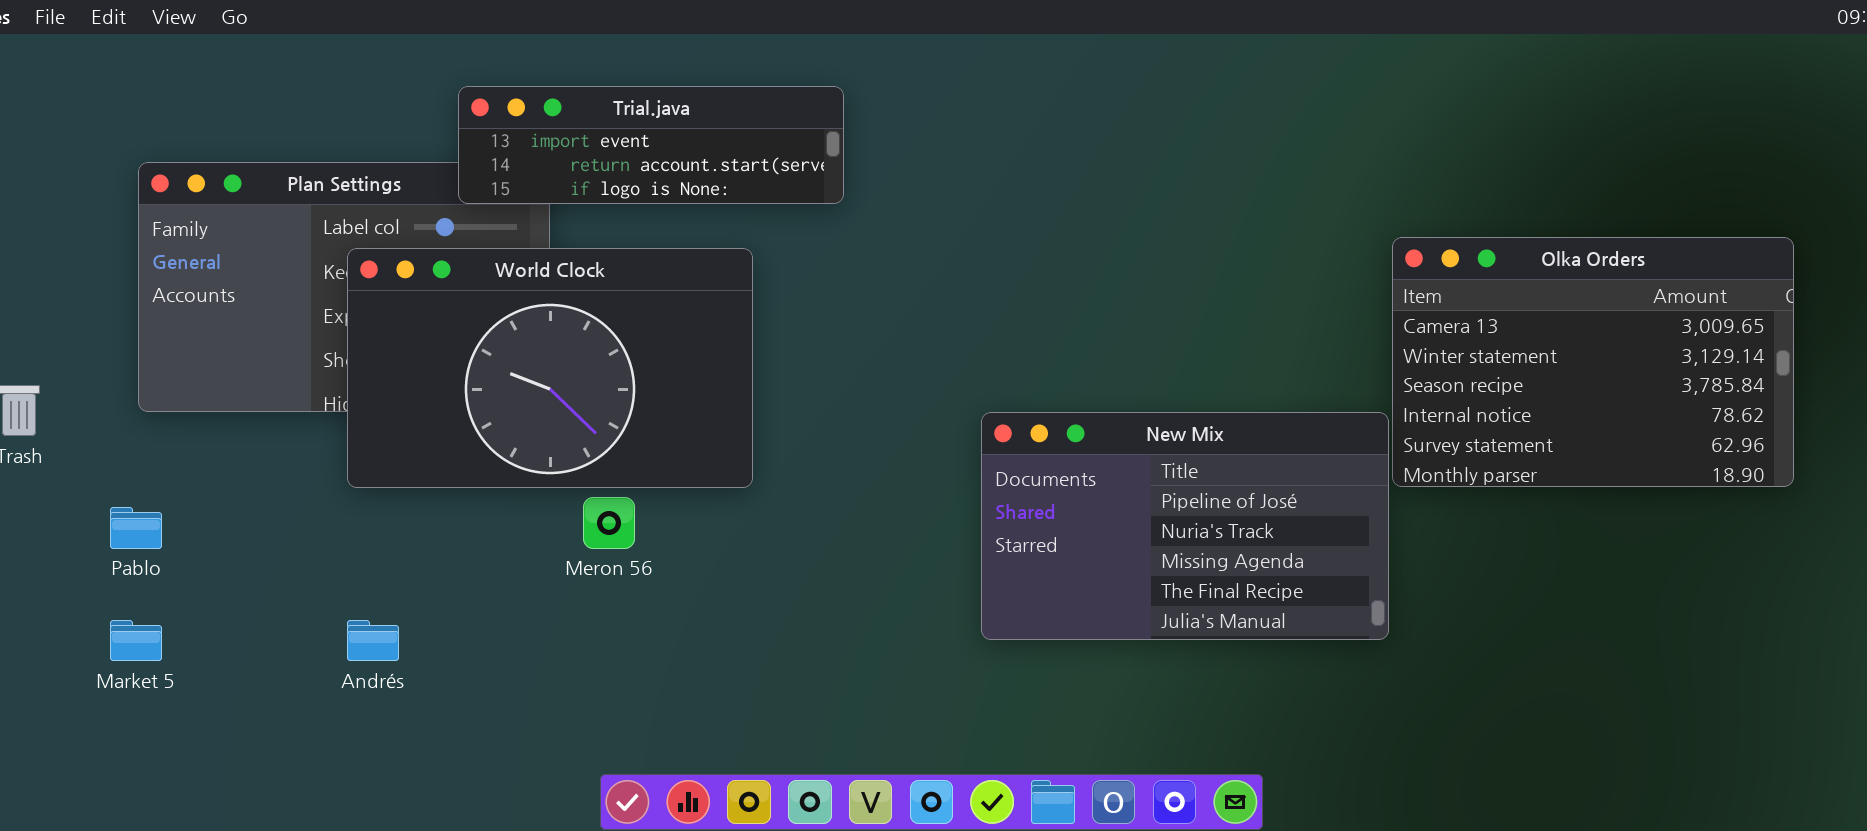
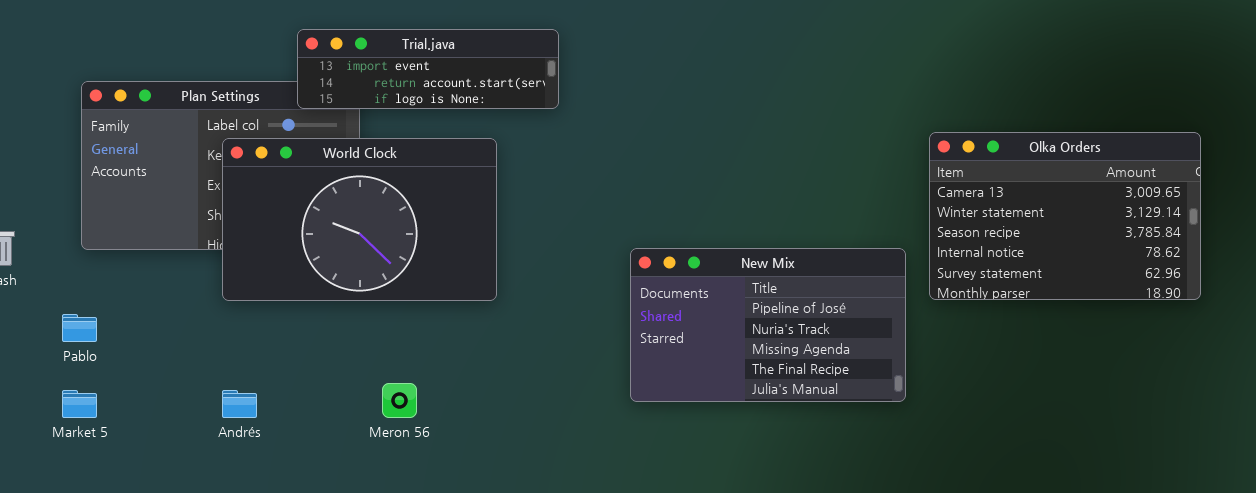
New Mix: [981,412,1389,640] -> [630,248,906,402], moved
Meron 56: [583,497,635,549] -> [382,383,417,418], moved

